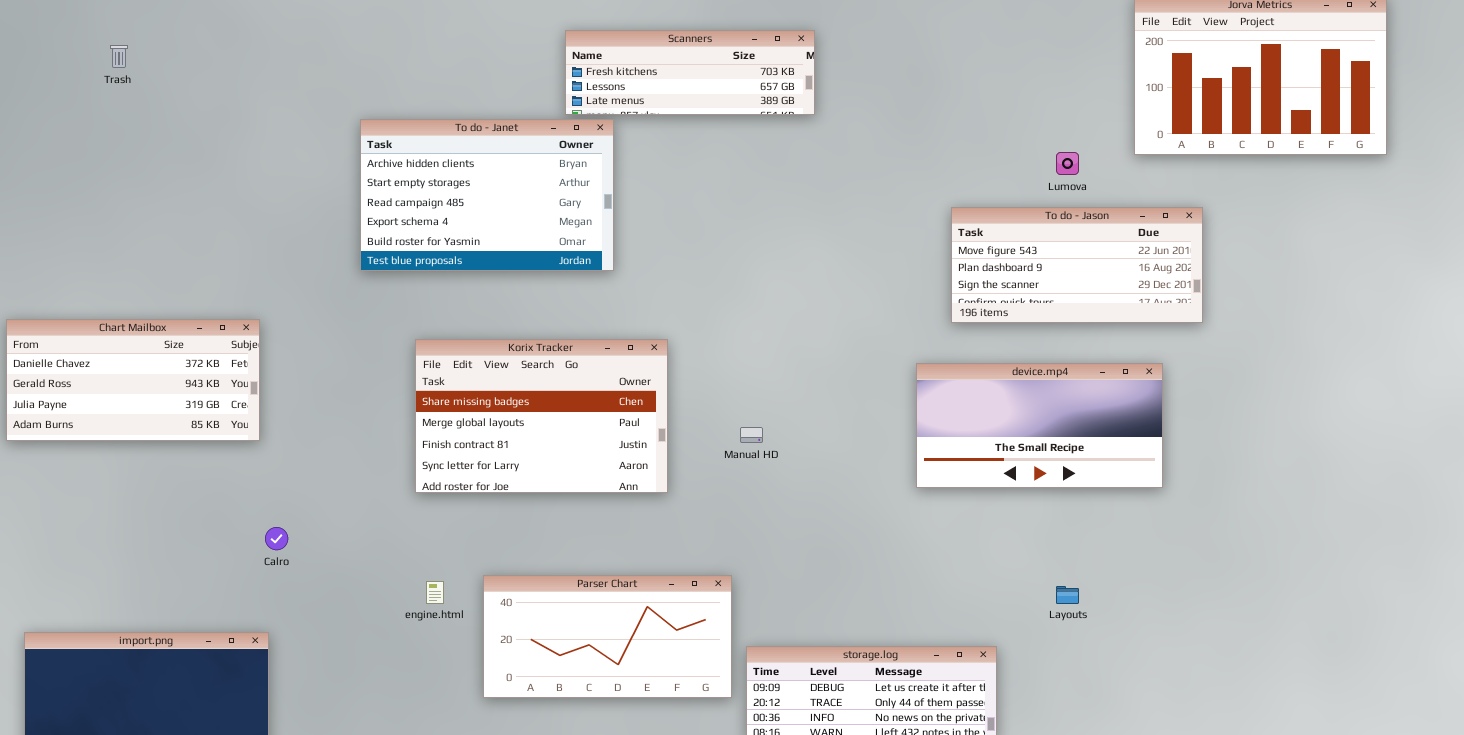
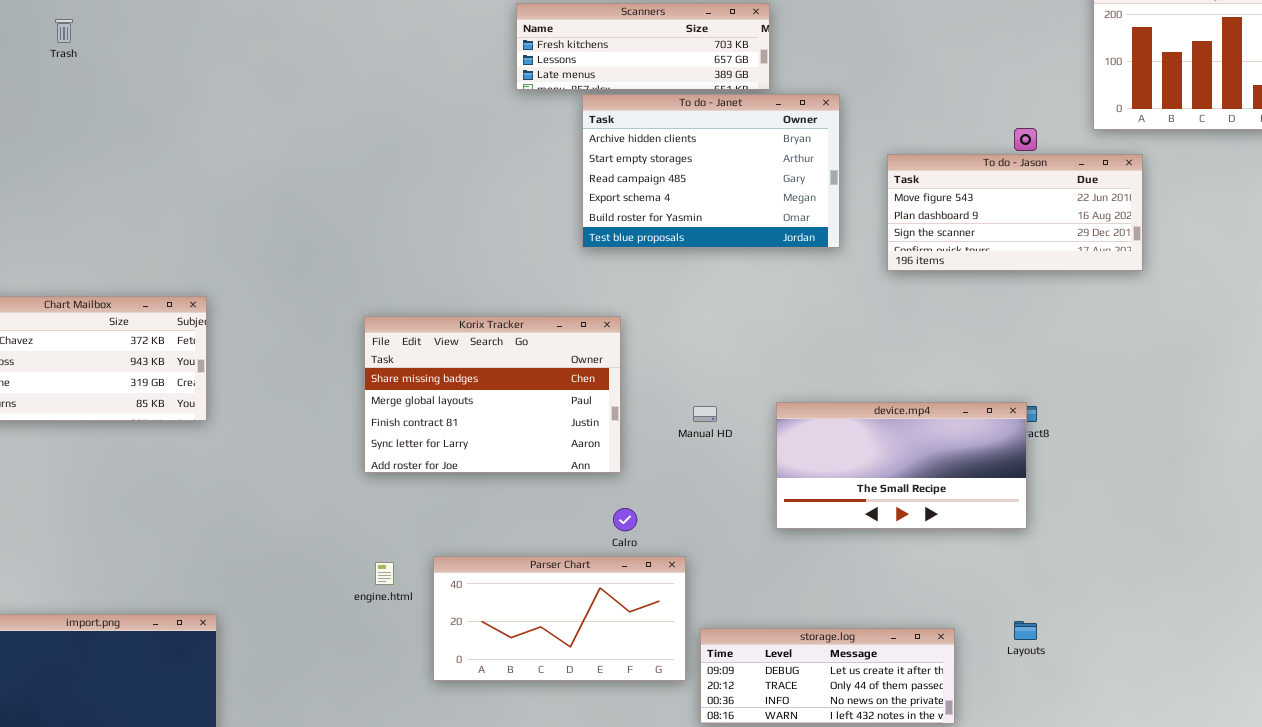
To do - Janet: [360,119,614,271] -> [582,94,840,248], moved
To do - Jason: [951,207,1203,323] -> [887,154,1143,271], moved
device.mp4: [916,363,1163,488] -> [776,402,1027,529], moved
Calro: [265,527,288,550] -> [613,508,637,531], moved
Layouts: [1056,586,1079,604] -> [1014,621,1037,640], moved

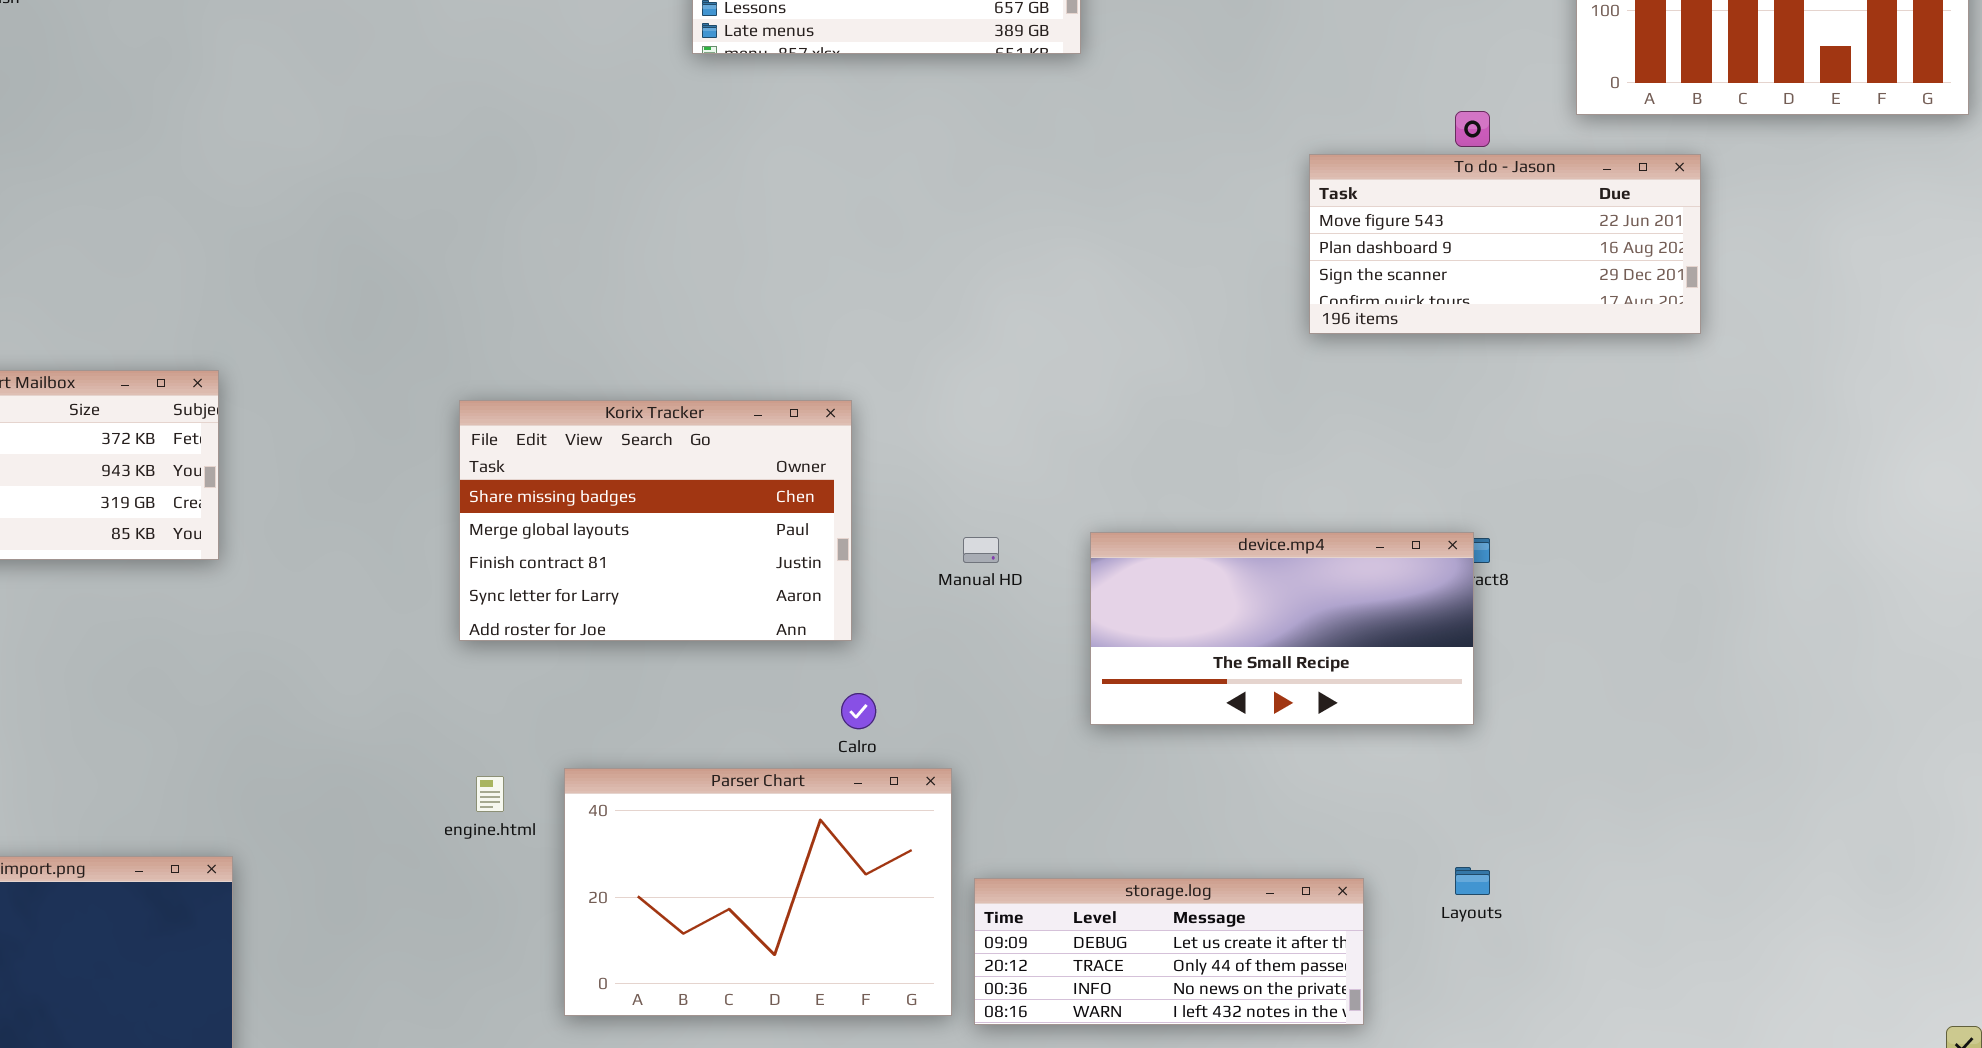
To do - Janet: [582,94,840,248] -> none, closed
To do - Jason: [887,154,1143,271] -> [1309,154,1701,334], moved
Parser Chart: [433,556,686,681] -> [564,768,952,1016], resized

